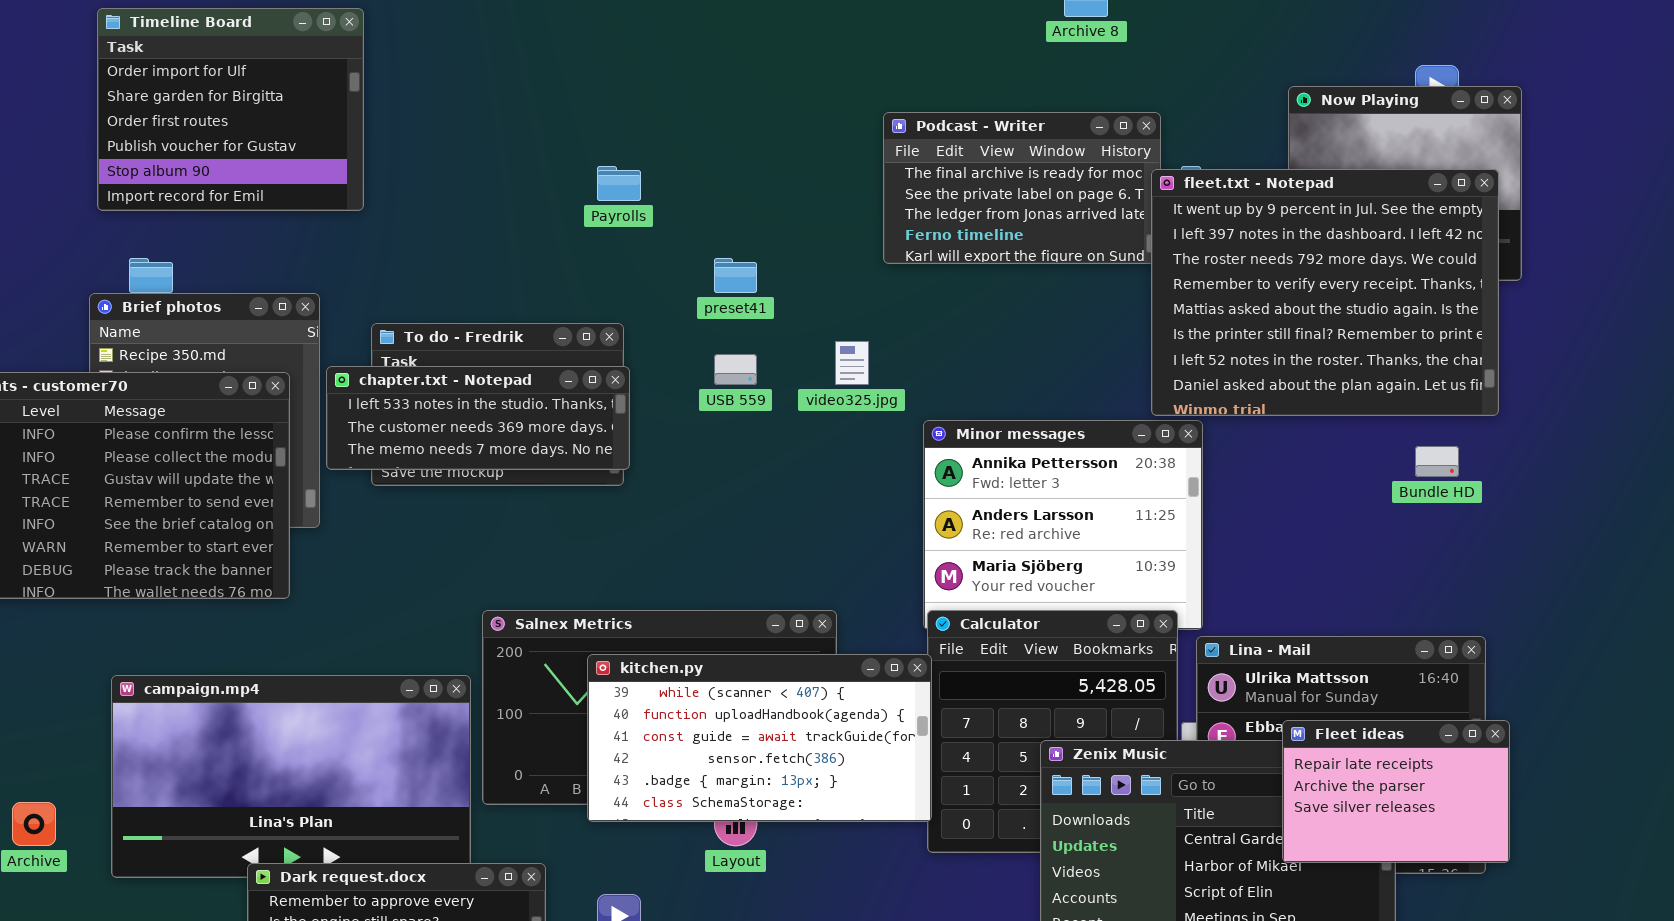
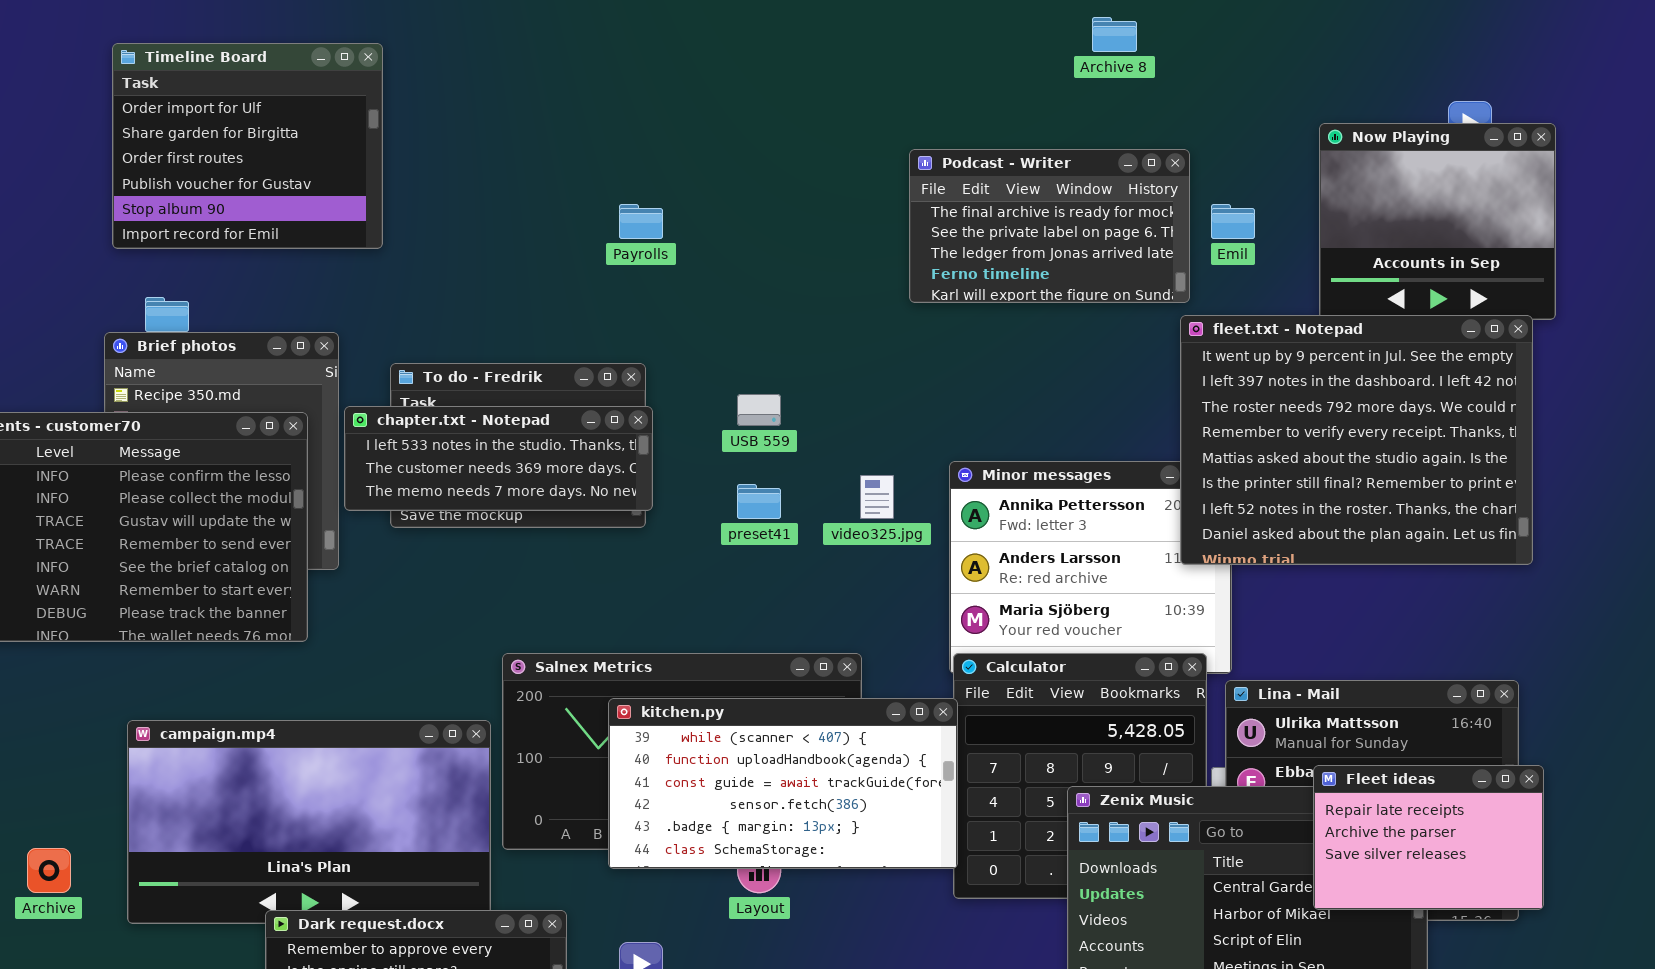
fleet.txt - Notepad: [1151,169,1499,416] -> [1180,315,1533,565], moved
preset41: [714,258,757,293] -> [737,484,781,519], moved
video325.jpg: [835,341,869,385] -> [860,475,894,519], moved

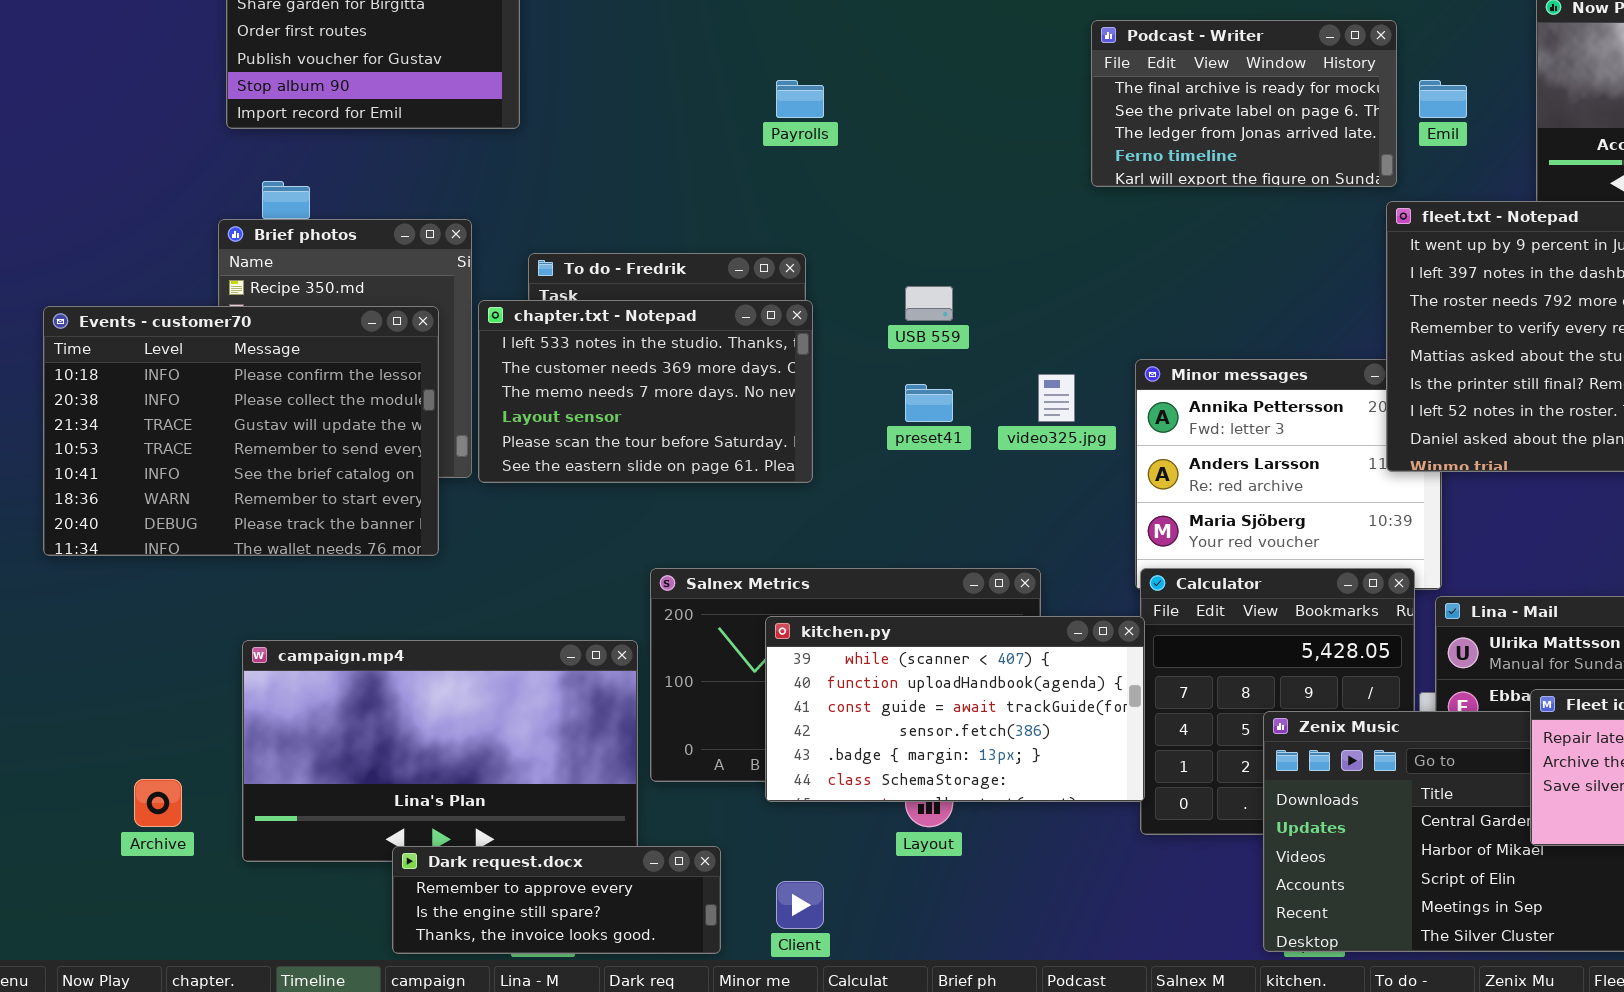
chapter.txt - Notepad: [344,406,653,511] -> [478,300,813,483], resized

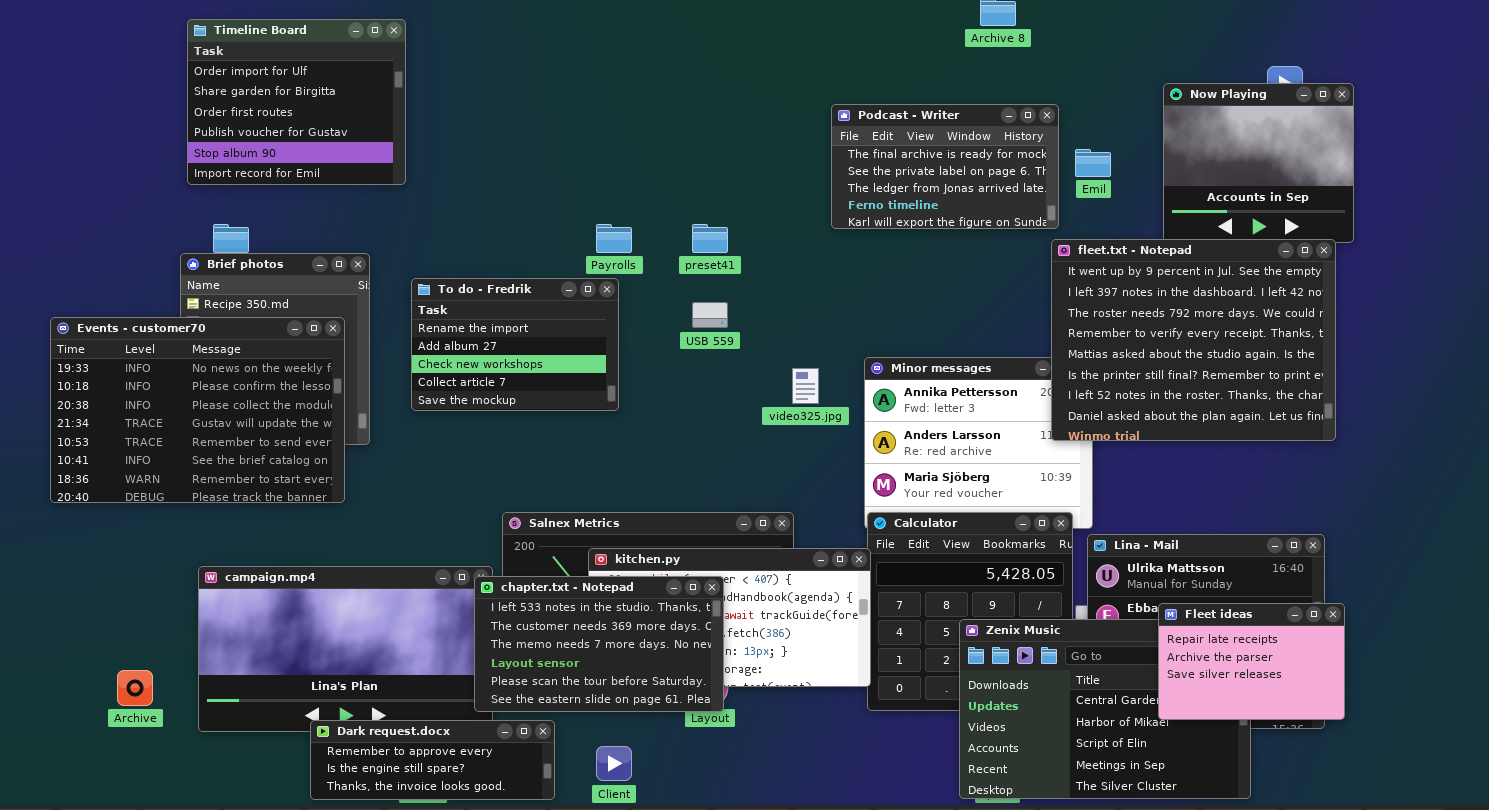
Payrolls: [776,80,824,118] -> [596,224,632,253], moved
chapter.txt - Notepad: [478,300,813,483] -> [474,576,724,712], moved
Events - customer70: [43,306,439,556] -> [50,317,345,503], scrolled up 1 row
preset41: [905,384,953,422] -> [692,224,728,253], moved

